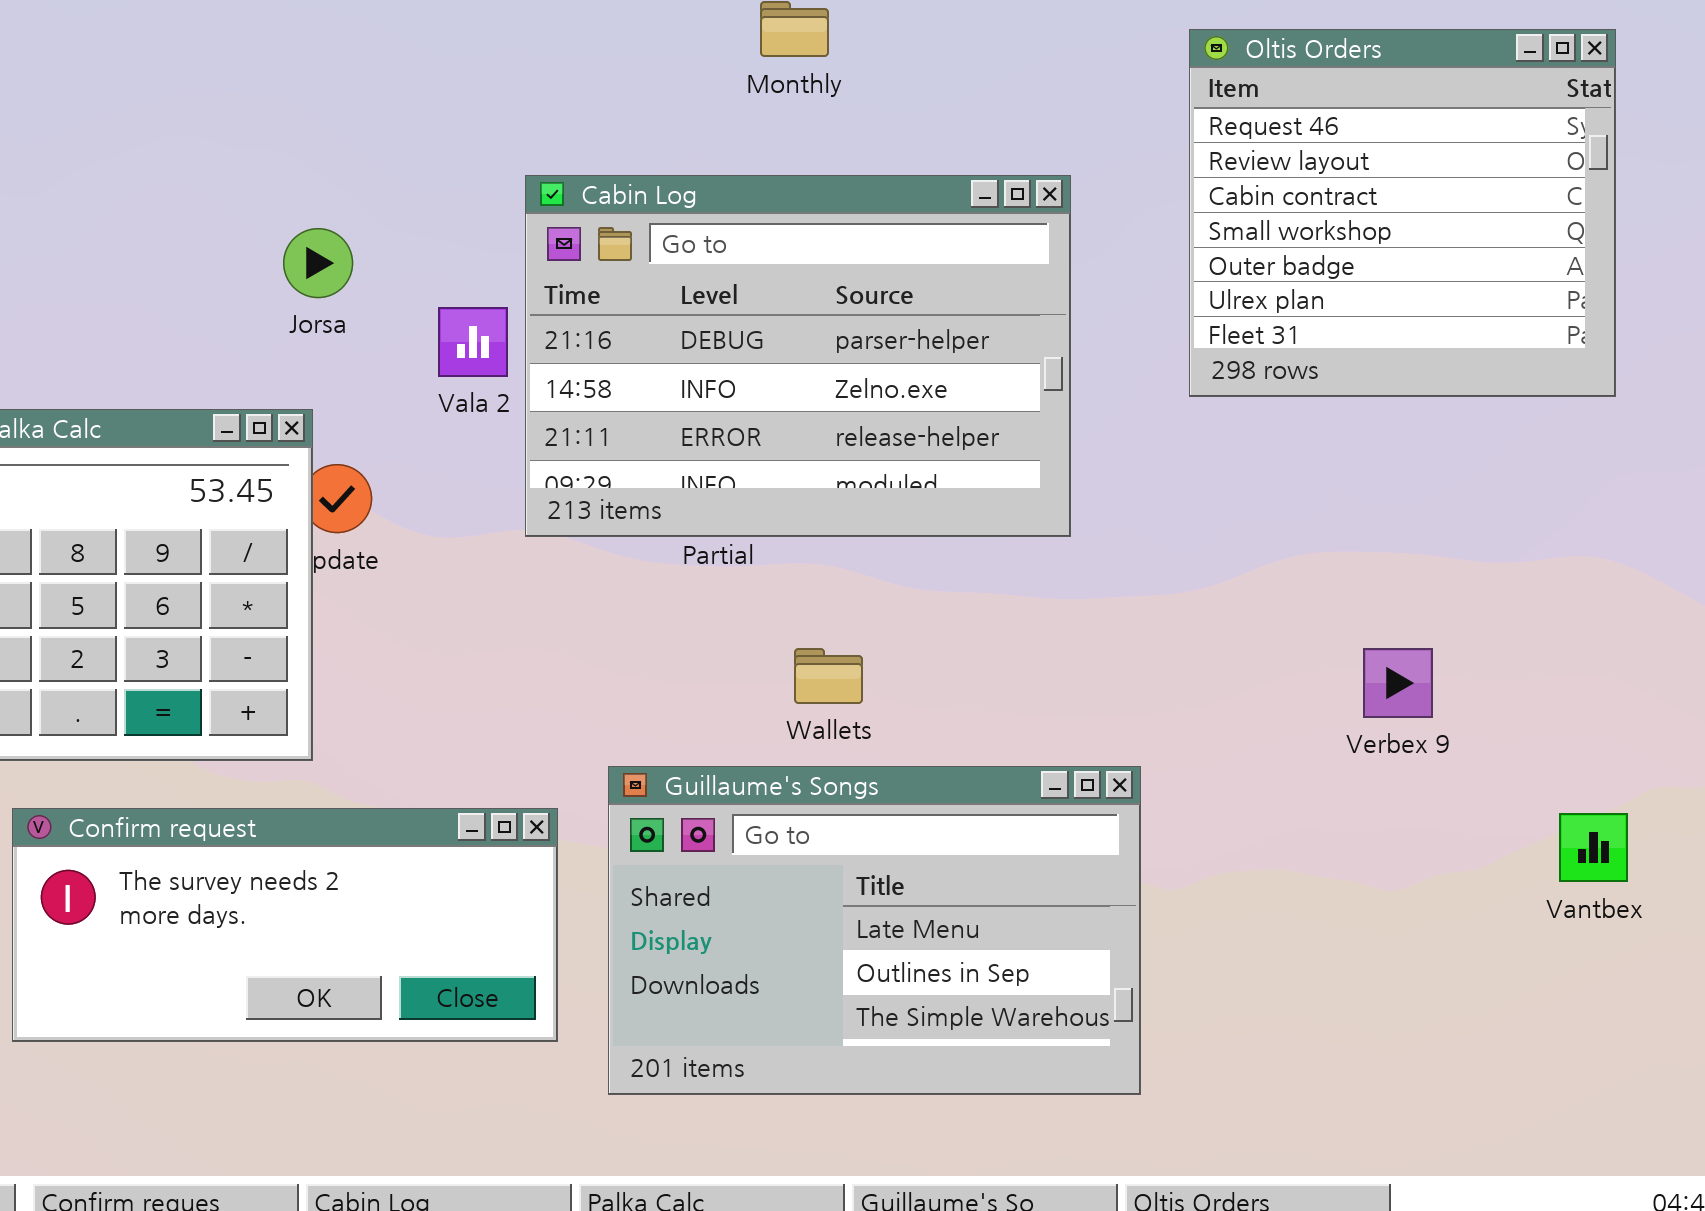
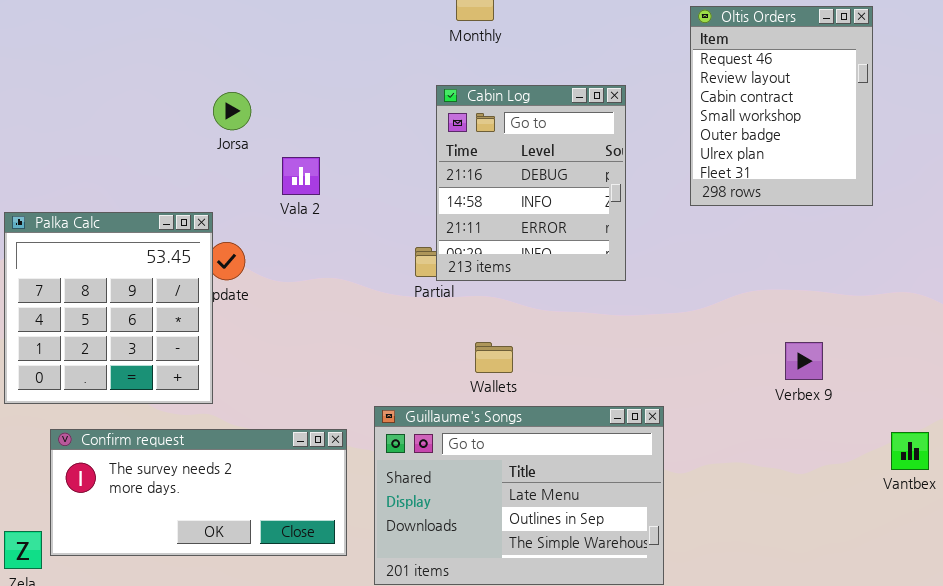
Oltis Orders: [1189,29,1616,397] -> [690,6,873,206], resized
Cabin Log: [525,175,1071,537] -> [436,85,626,281], resized
Jorsa: [283,228,353,298] -> [213,92,251,130], moved

